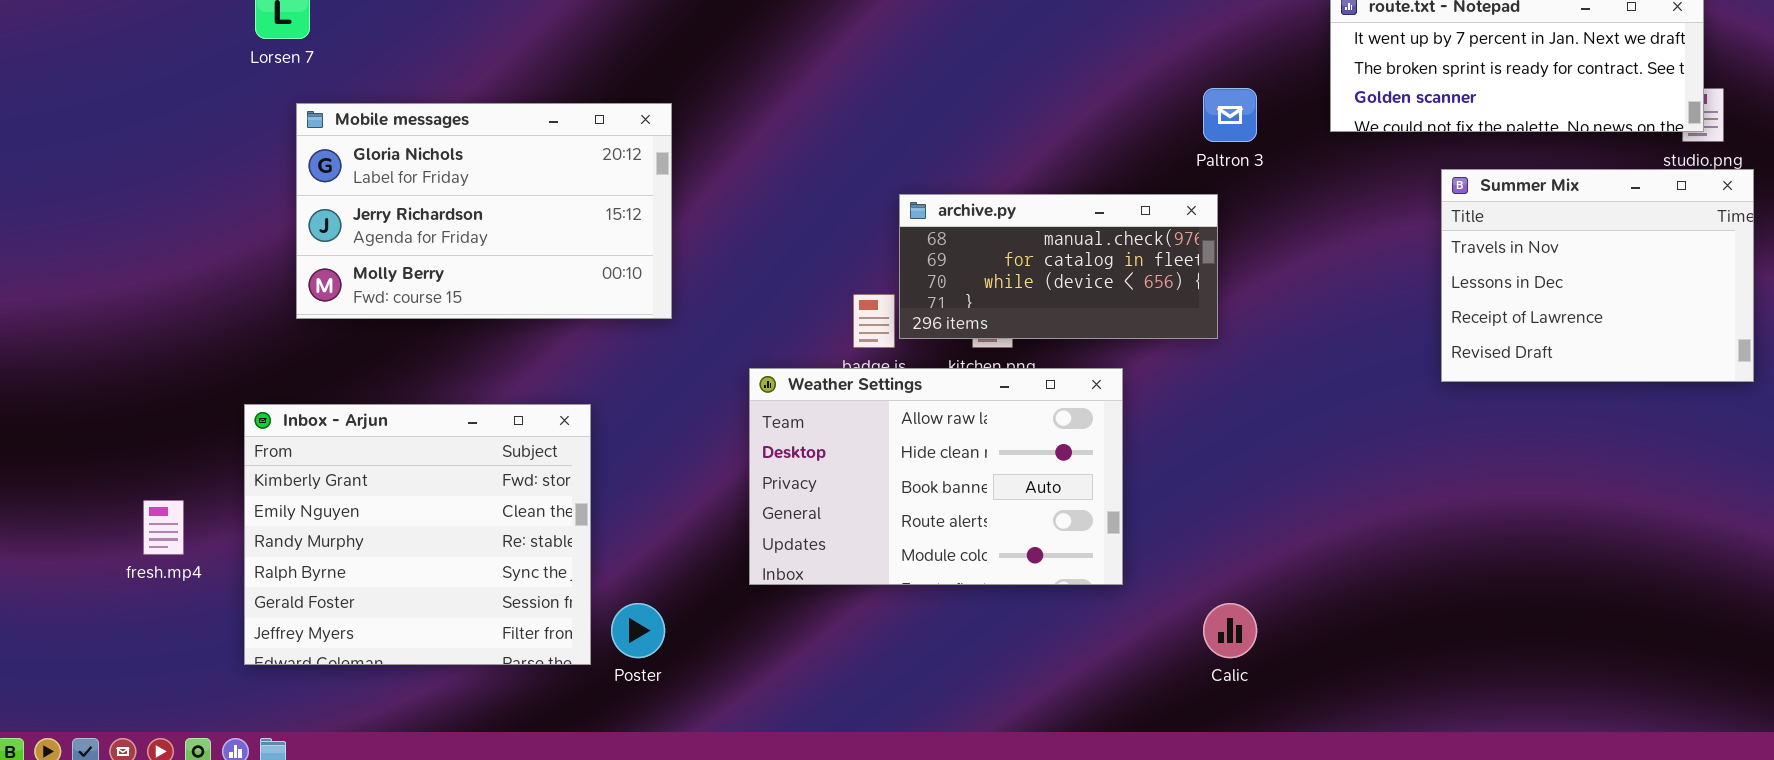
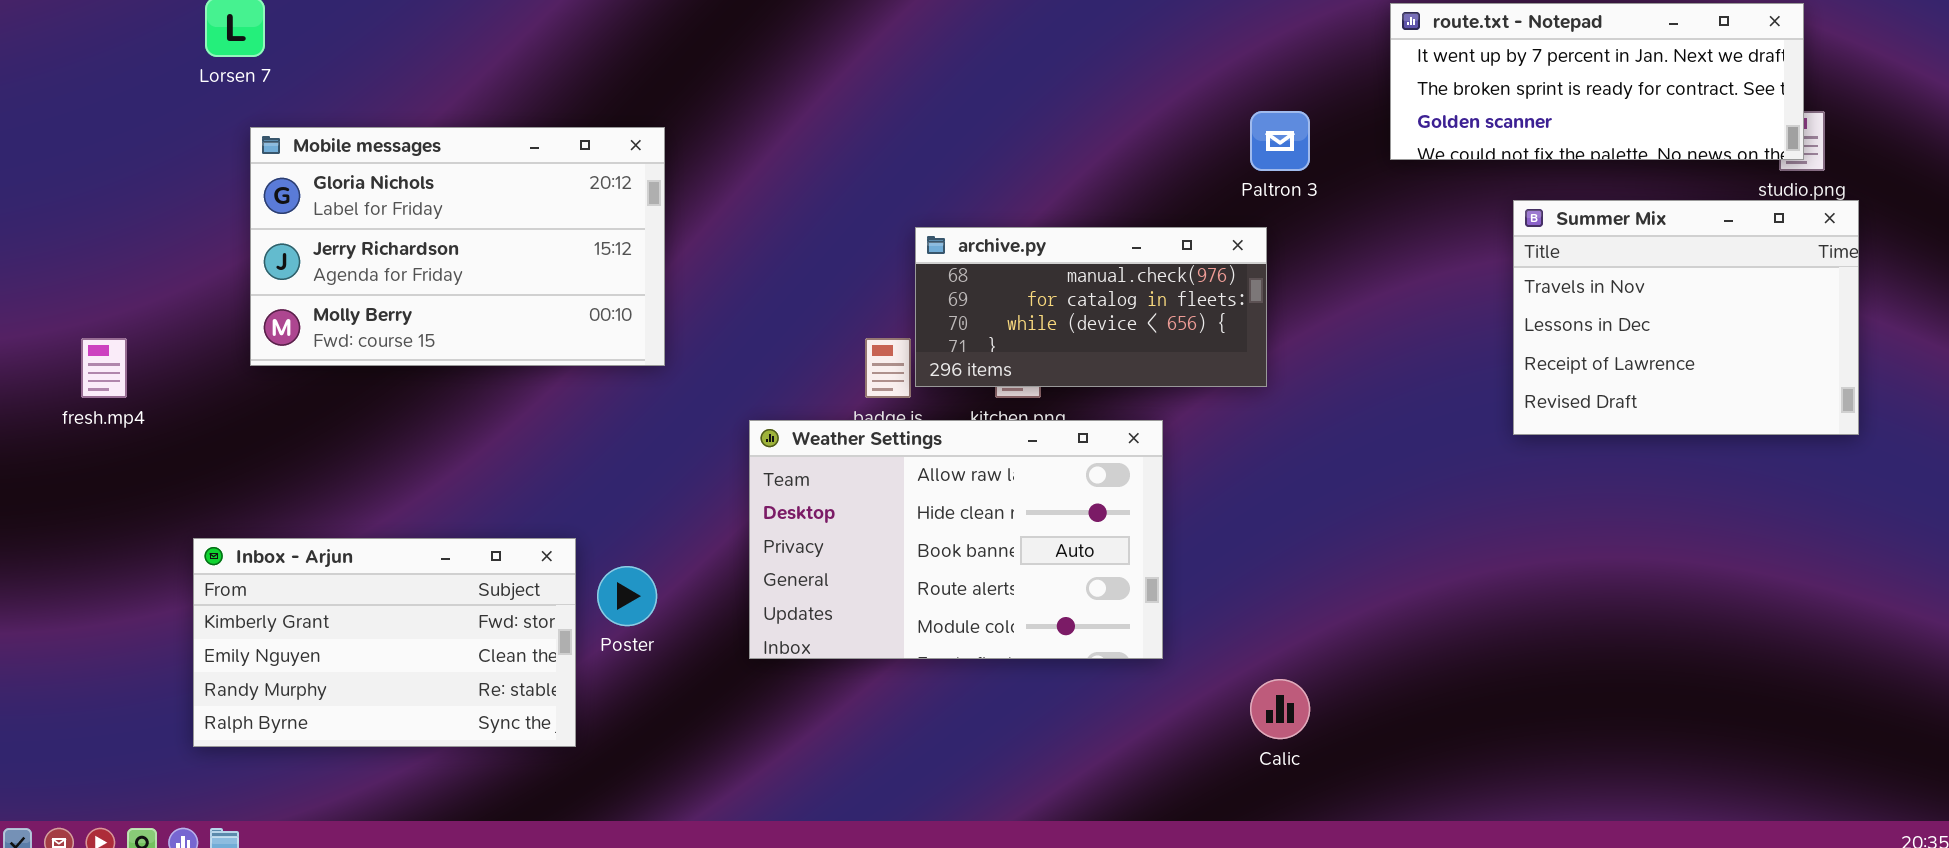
Inbox - Arjun: [244,404,591,665] -> [193,538,576,747], resized
fresh.mp4: [143,500,184,555] -> [81,338,127,398], moved
Poster: [611,603,665,658] -> [597,566,657,626], moved

